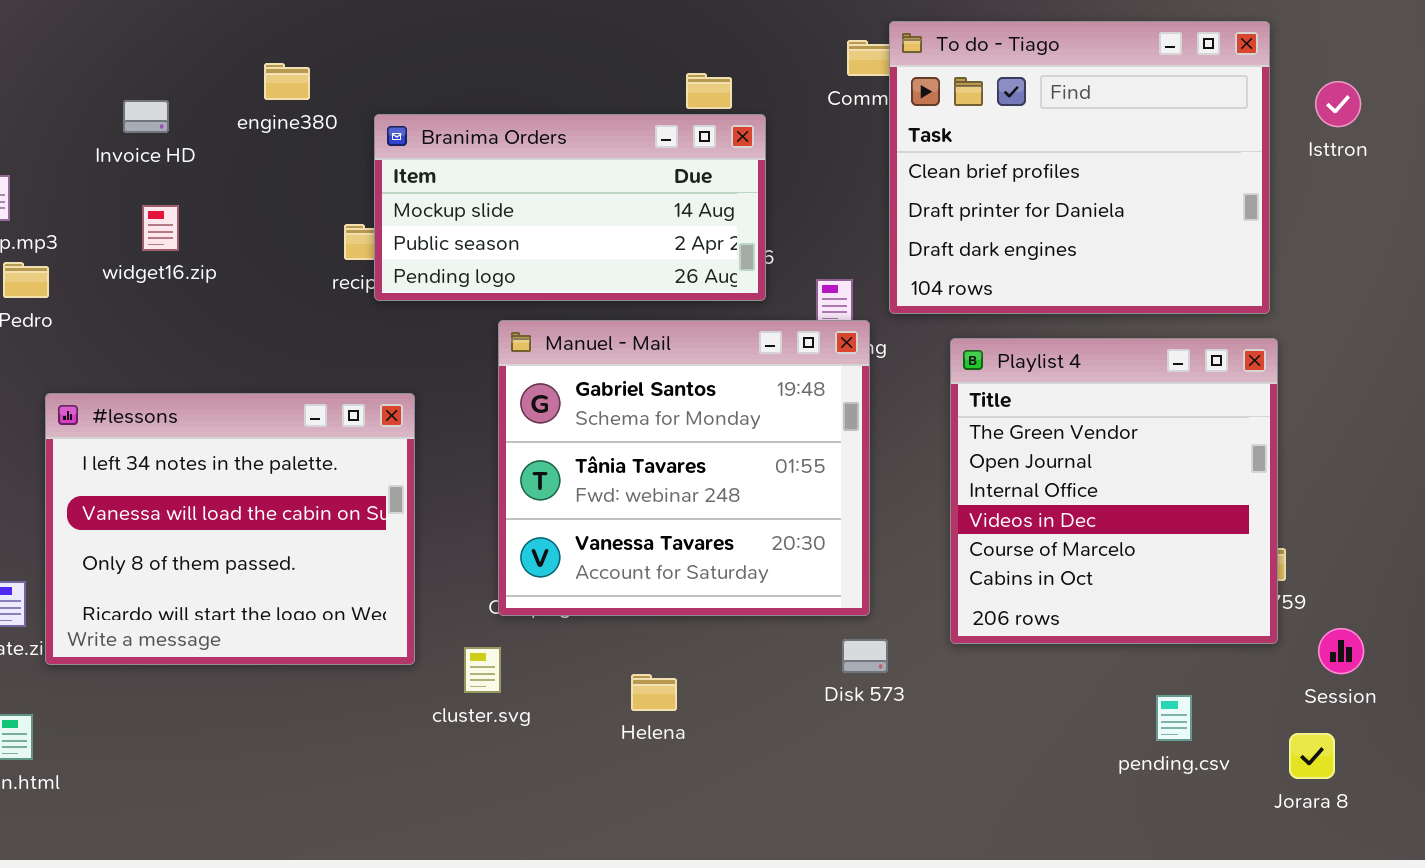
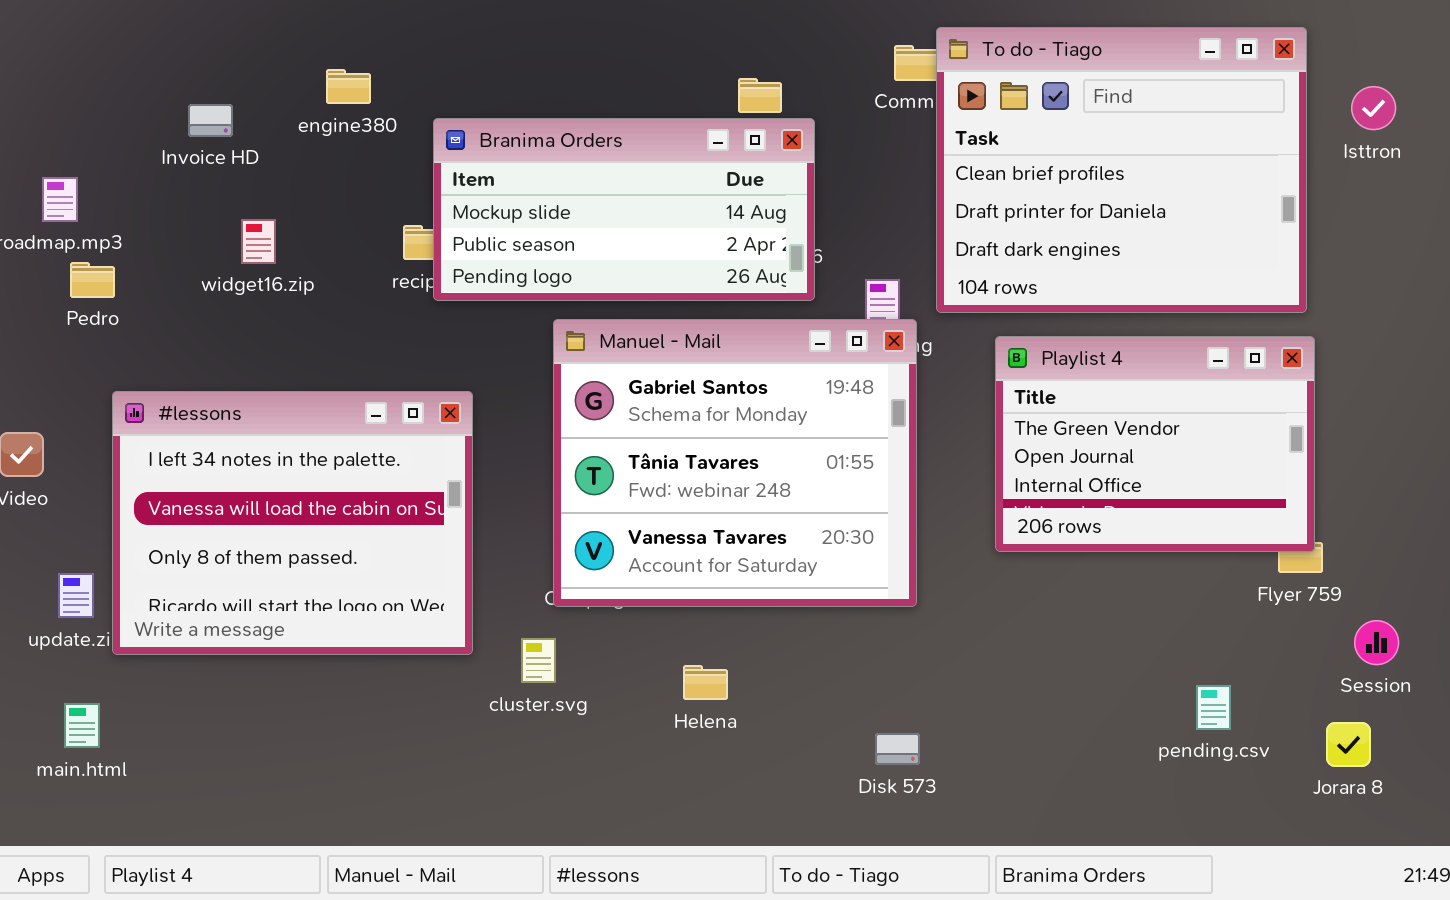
widget16.zip: [142,205,179,251] -> [241,219,276,264], moved
Playlist 4: [950,338,1278,644] -> [995,336,1315,552], resized
Disk 573: [842,639,888,673] -> [875,733,920,765], moved

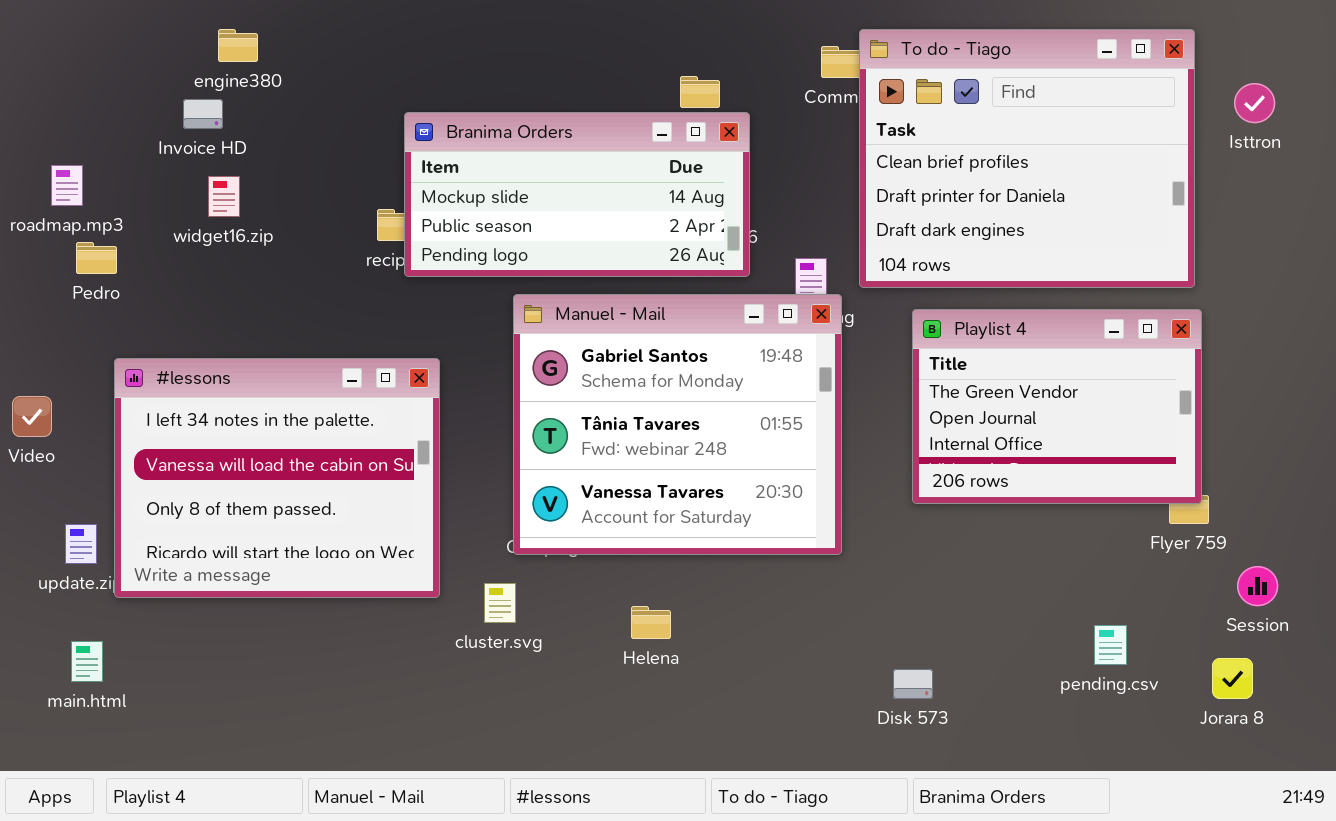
engine380: [326,69,371,104] -> [218,29,258,62], moved
widget16.zip: [241,219,276,264] -> [208,176,240,217], moved
Disk 573: [875,733,920,765] -> [893,669,933,699], moved

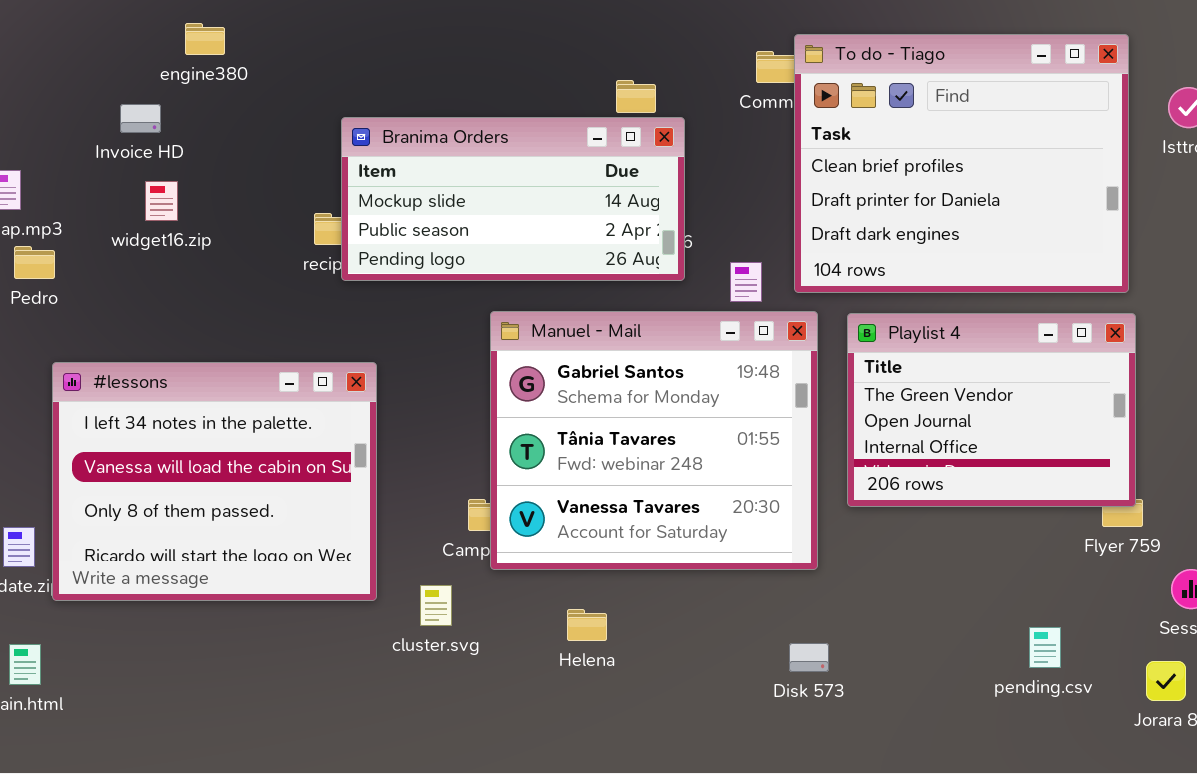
engine380: [218,29,258,62] -> [185,23,225,55], moved
Manuel - Mail: [513,294,842,555] -> [490,311,818,570], moved
Disk 573: [893,669,933,699] -> [789,643,829,672], moved

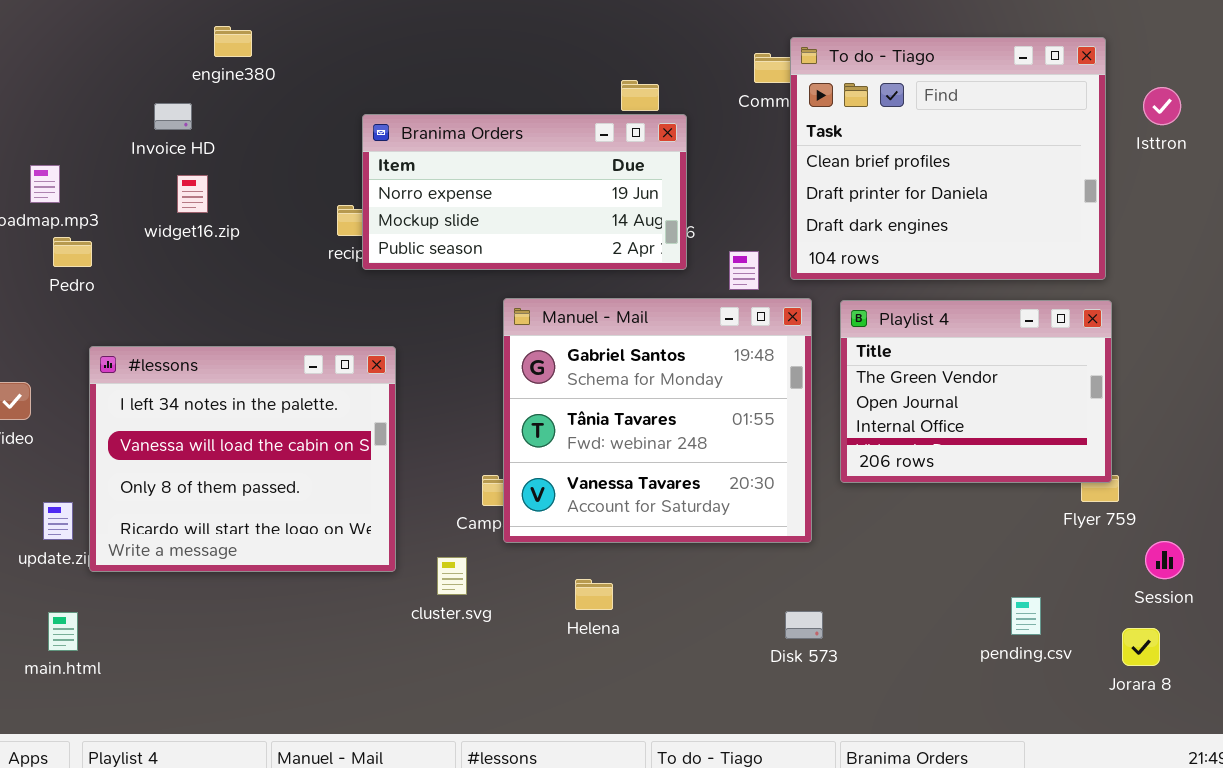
Branima Orders: [341,117,685,281] -> [362,114,687,270], scrolled up 1 row

